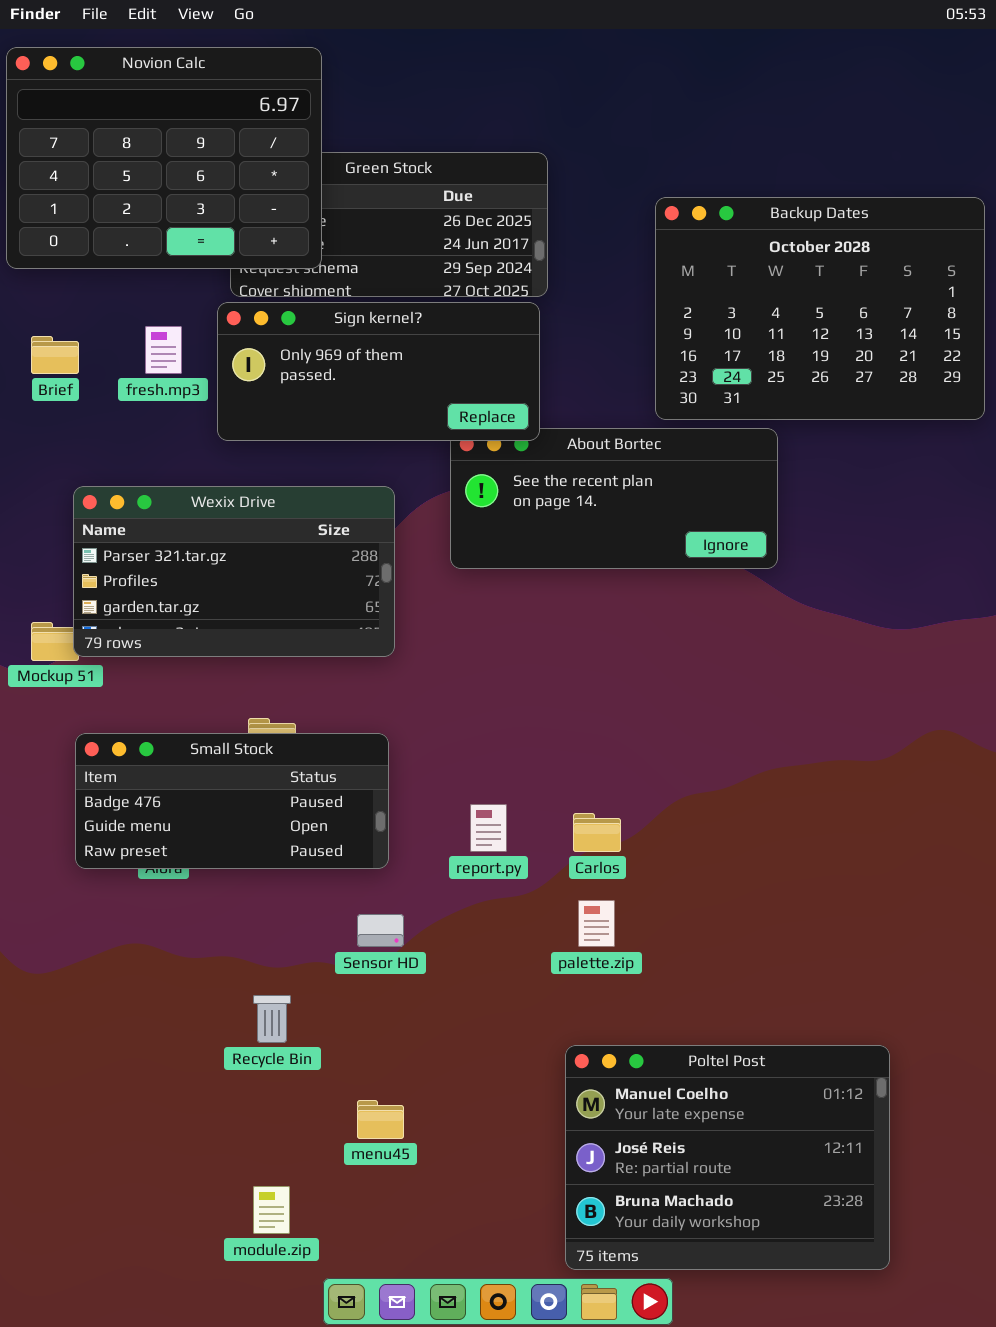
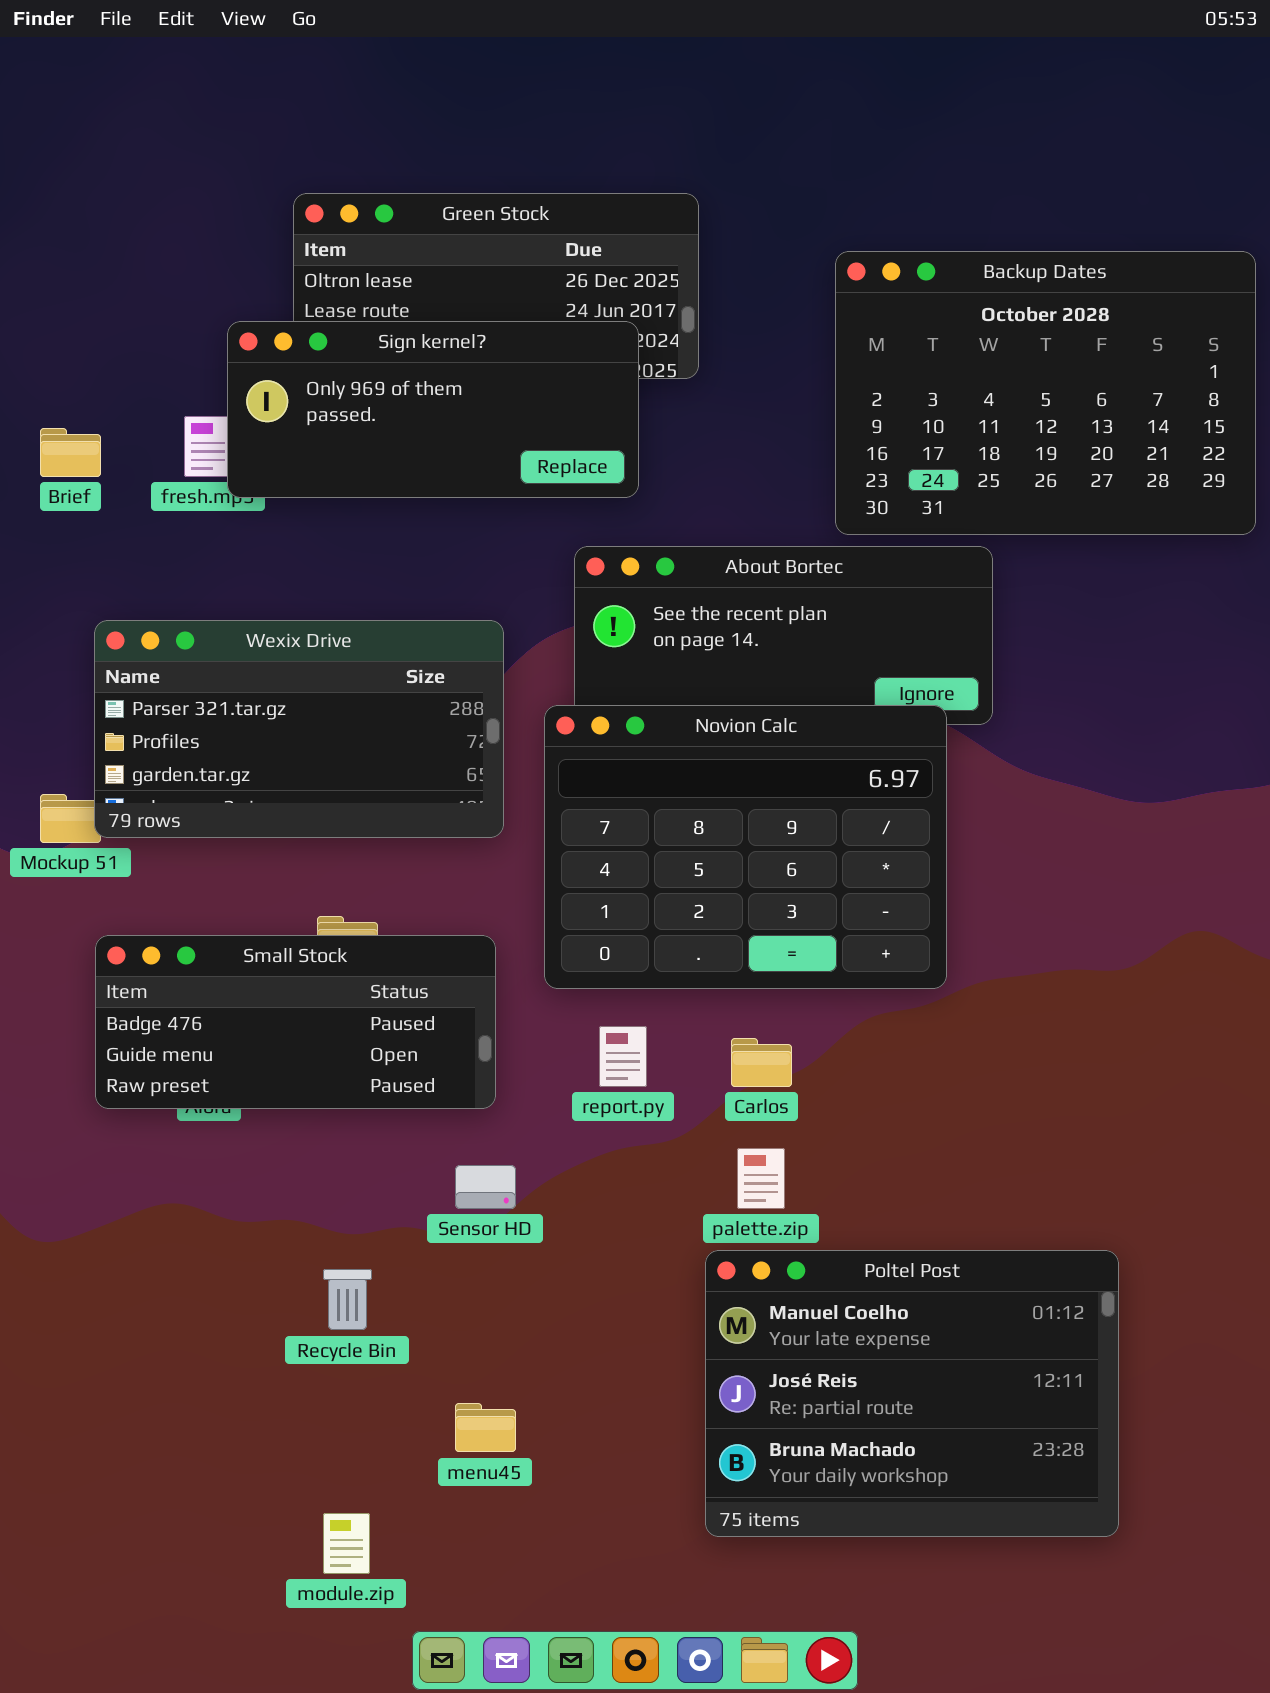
Novion Calc: [6,47,322,269] -> [544,705,947,989], moved
Sign kernel?: [217,302,540,441] -> [227,321,639,498], moved
Poltel Post: [565,1045,890,1270] -> [705,1250,1119,1537], moved

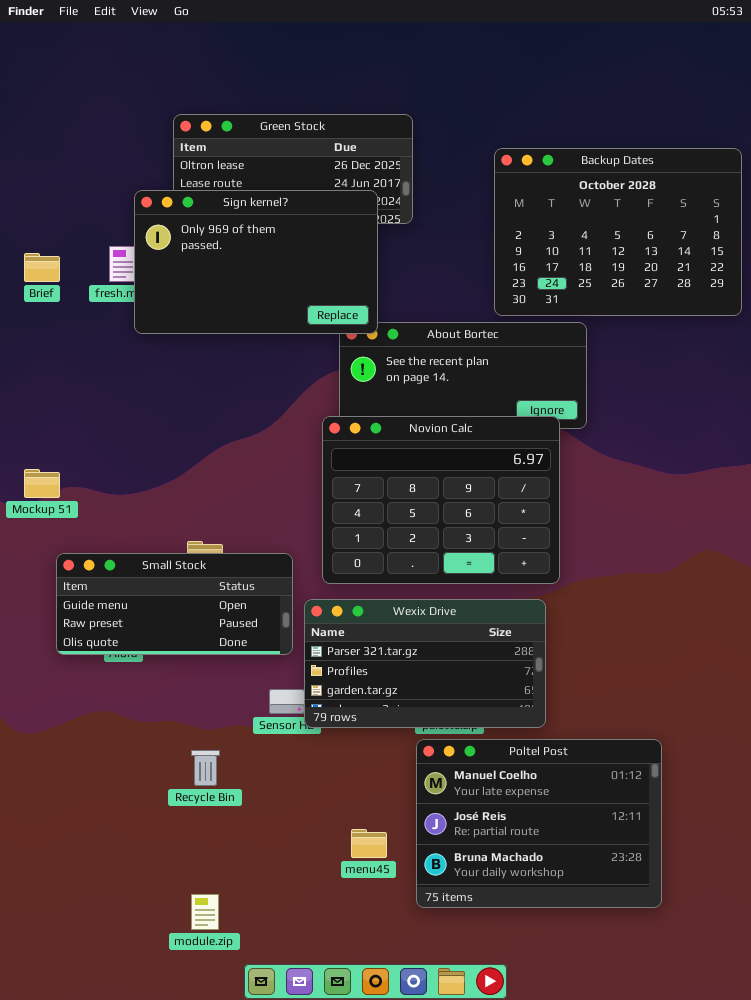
Sign kernel?: [227,321,639,498] -> [134,190,378,334], resized
Wexix Drive: [94,620,504,838] -> [304,599,546,728], moved
Small Stock: [95,935,496,1109] -> [56,553,293,655], scrolled down 1 row
menu45: [455,1403,516,1452] -> [351,829,387,858], moved

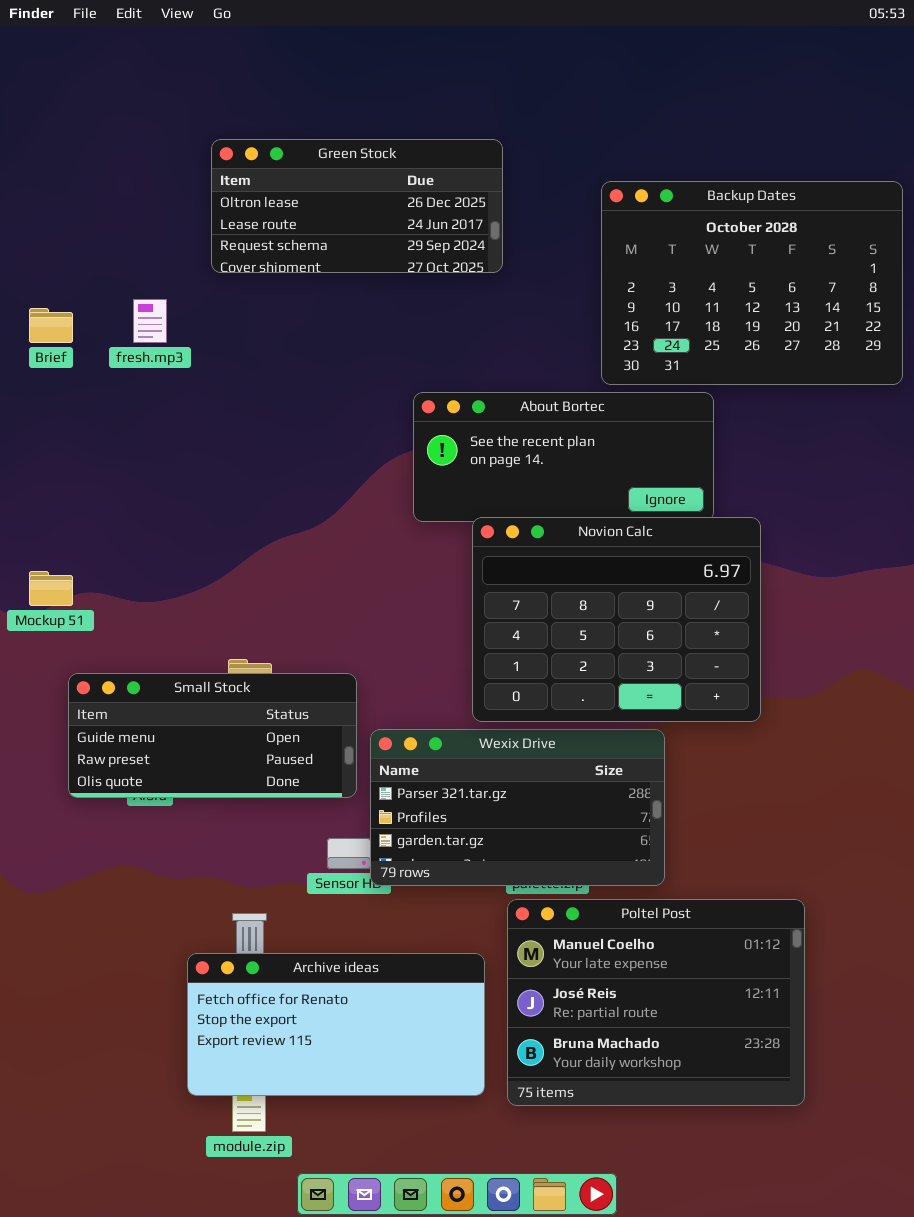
Sign kernel?: [134,190,378,334] -> none, closed
Novion Calc: [322,416,560,584] -> [472,517,761,722], moved
Archive ideas: none -> [187,953,485,1096], opened

